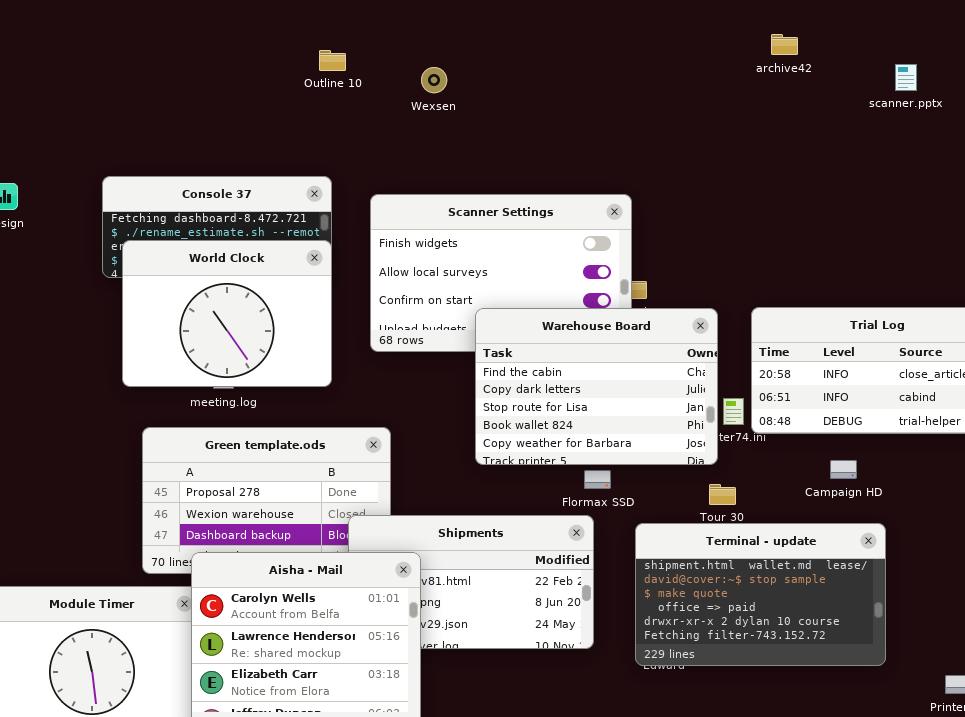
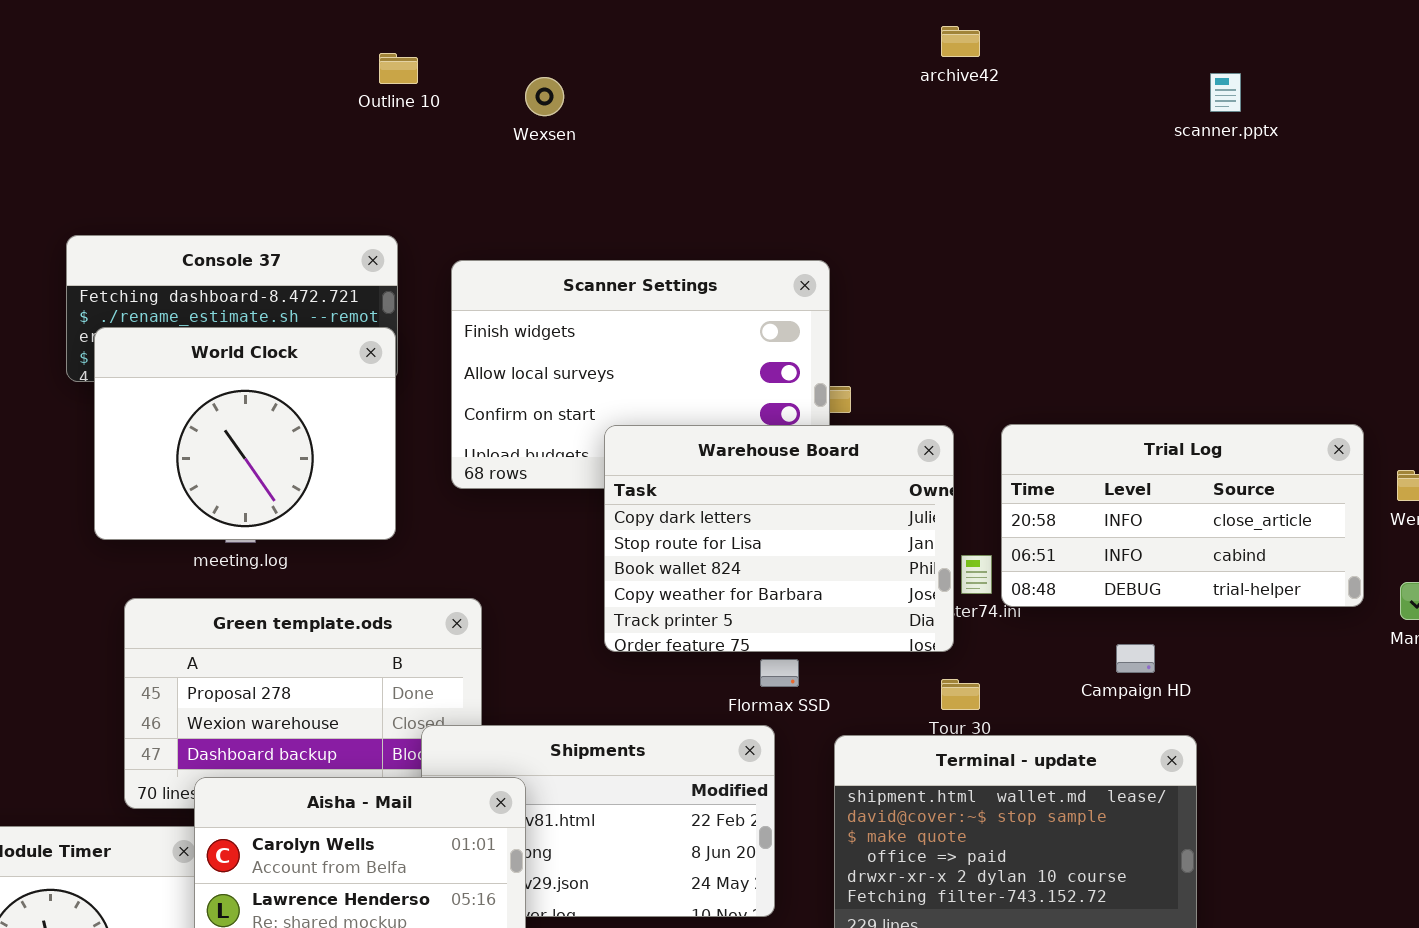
archive42: [771,34,798,55] -> [941,26,980,57], moved
Warehouse Board: [475,308,718,465] -> [604,425,954,652], scrolled down 1 row

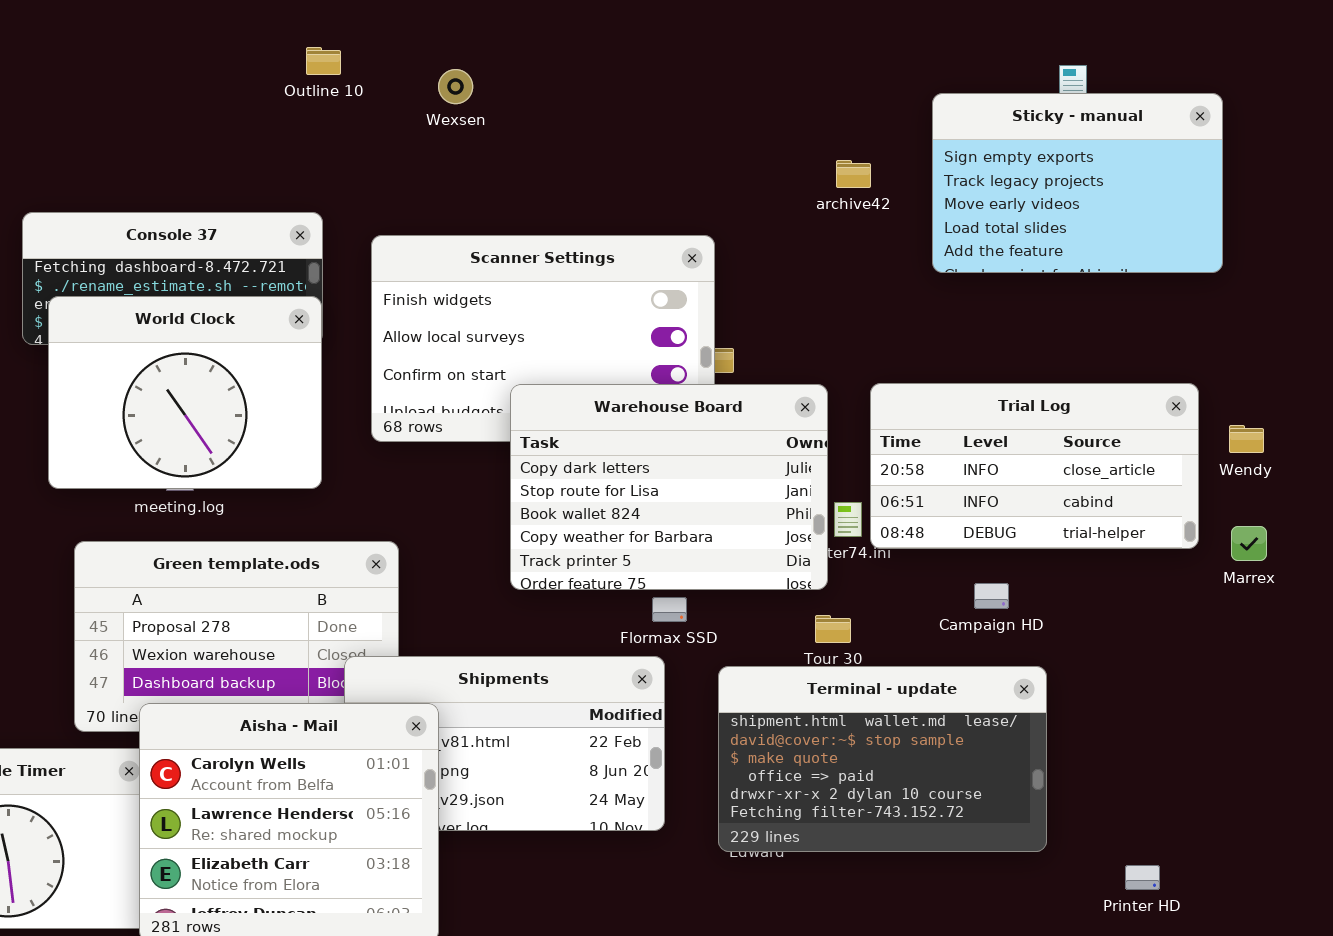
archive42: [941,26,980,57] -> [836,160,871,188], moved
Sticky - manual: none -> [932,93,1223,273], opened

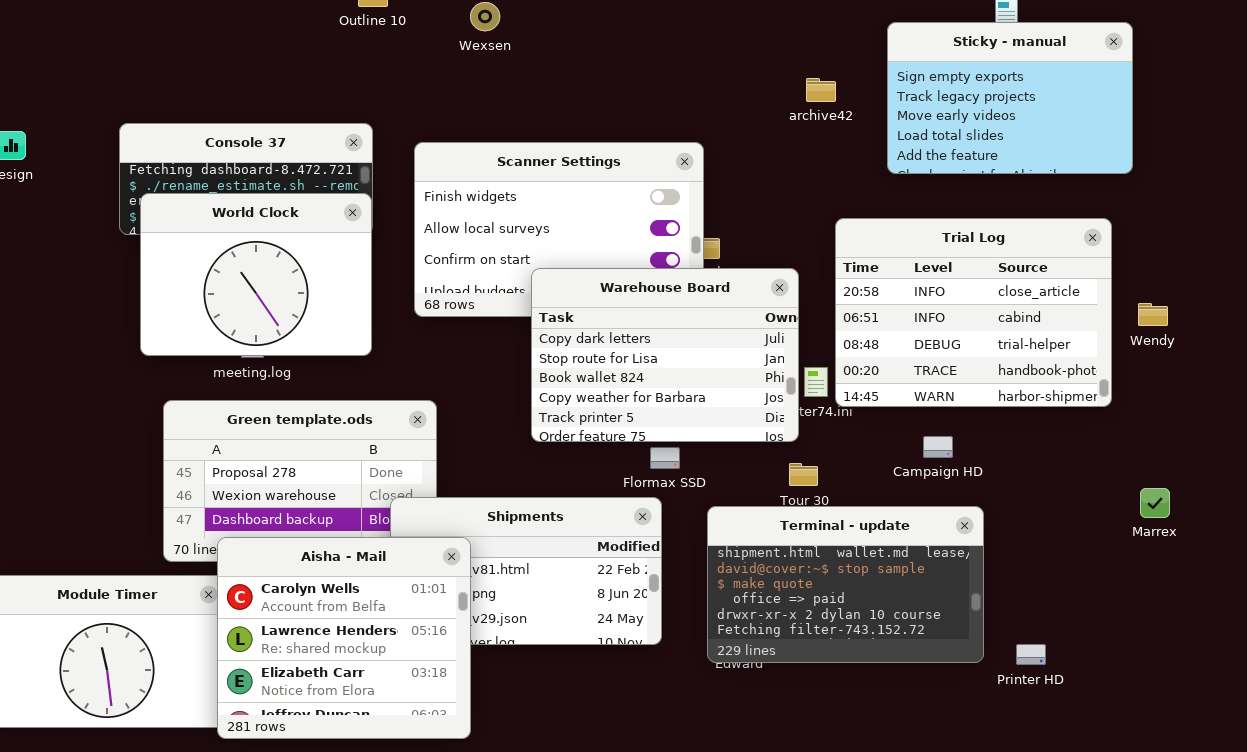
Trial Log: [870,383,1199,549] -> [835,218,1112,407], resized
Marrex: [1231,526,1267,561] -> [1140,488,1170,518], moved
Printer HD: [1125,865,1160,890] -> [1016,644,1046,665], moved

